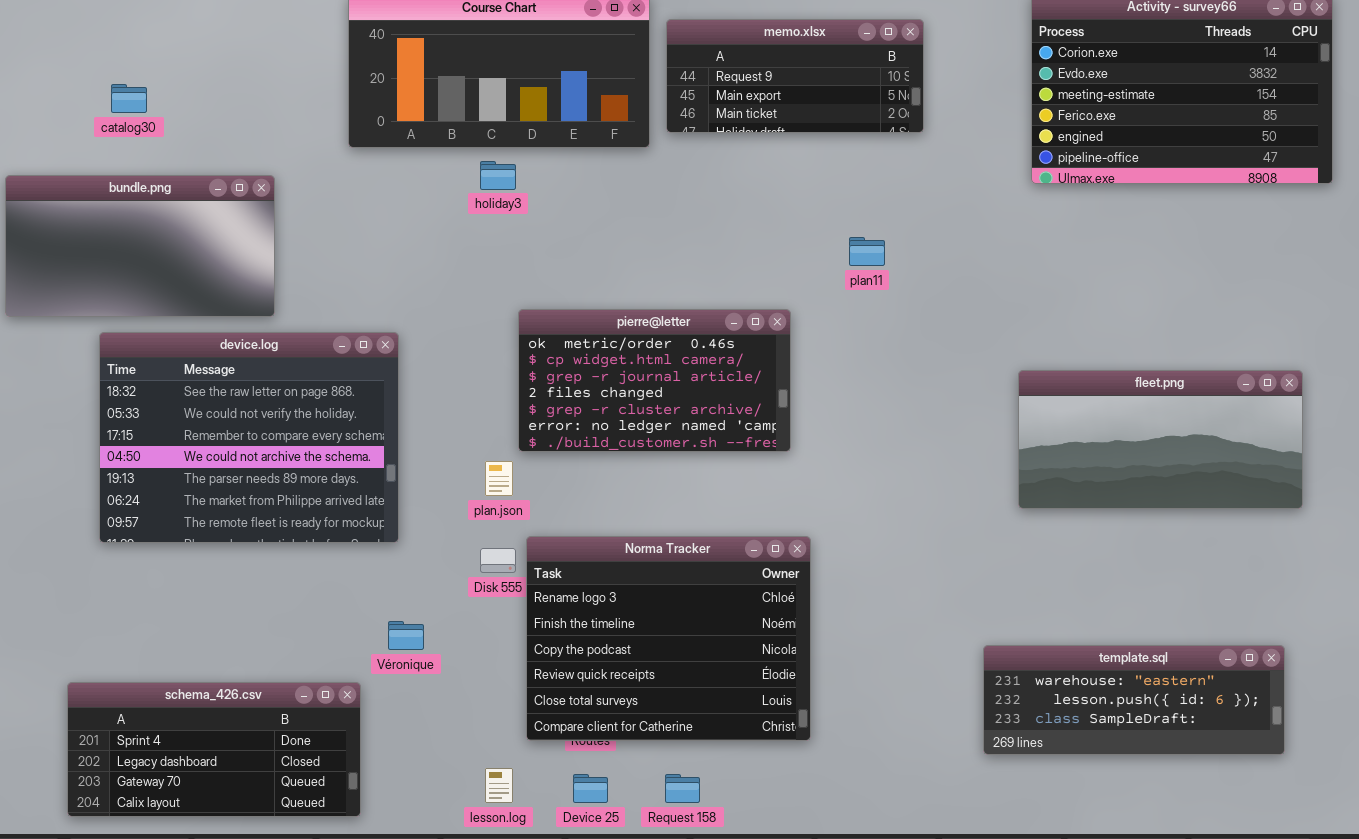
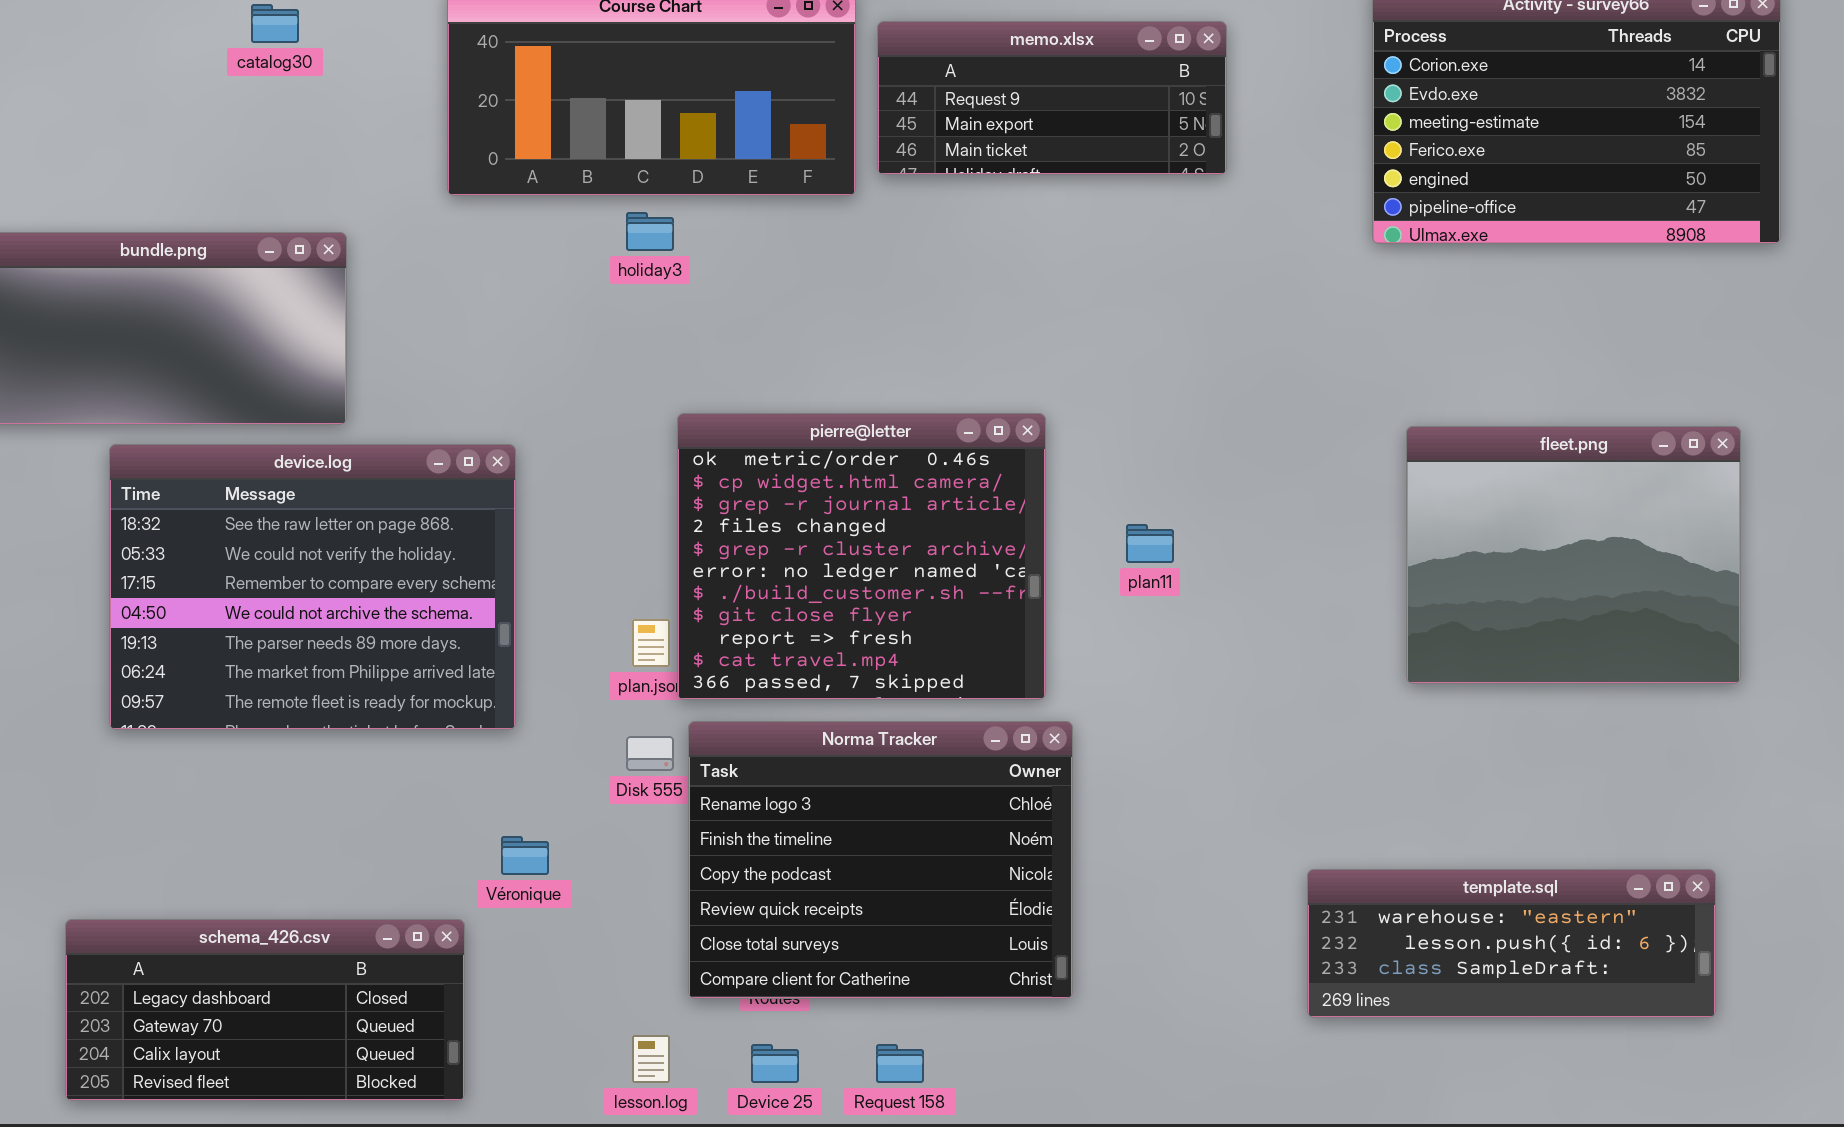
catalog30: [111,84,147,113] -> [251,4,299,43], moved
plan11: [849,237,885,266] -> [1126,524,1174,563], moved
pierre@letter: [518,309,791,452] -> [677,413,1046,700], resized
fleet.png: [1018,370,1303,509] -> [1406,426,1741,684], resized
schema_426.csv: [67,682,361,817] -> [65,919,465,1101], scrolled down 1 row

